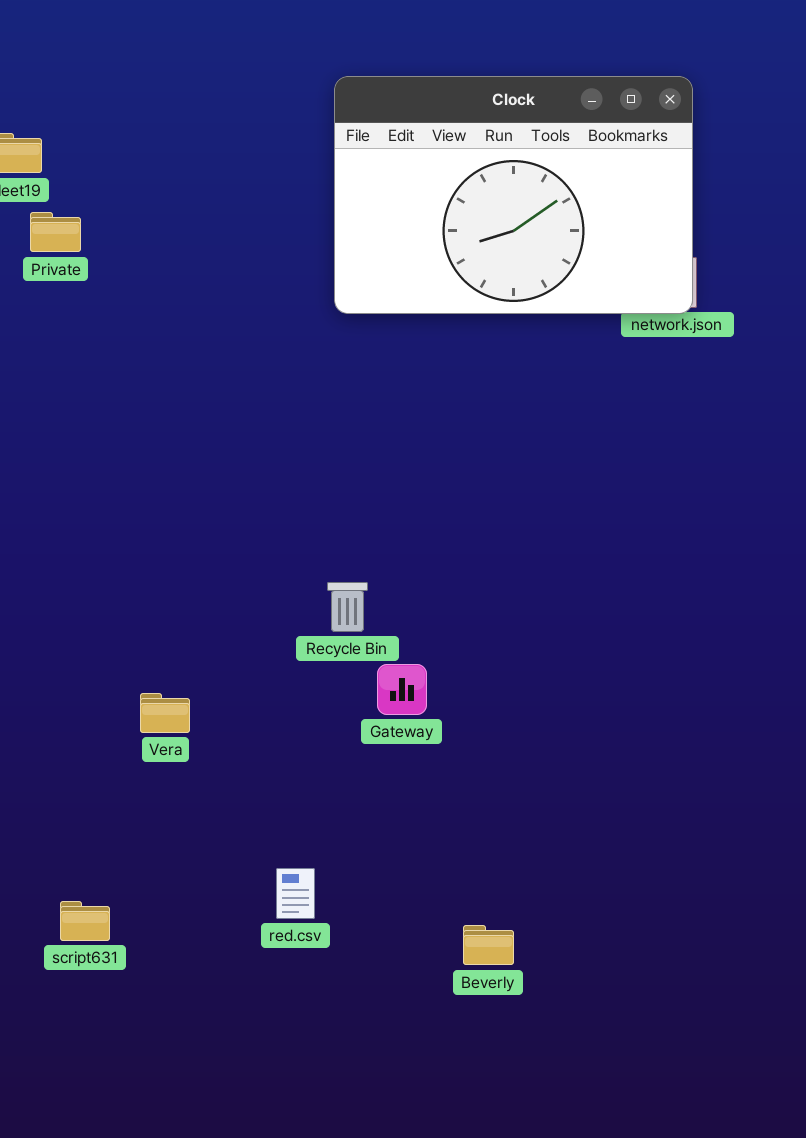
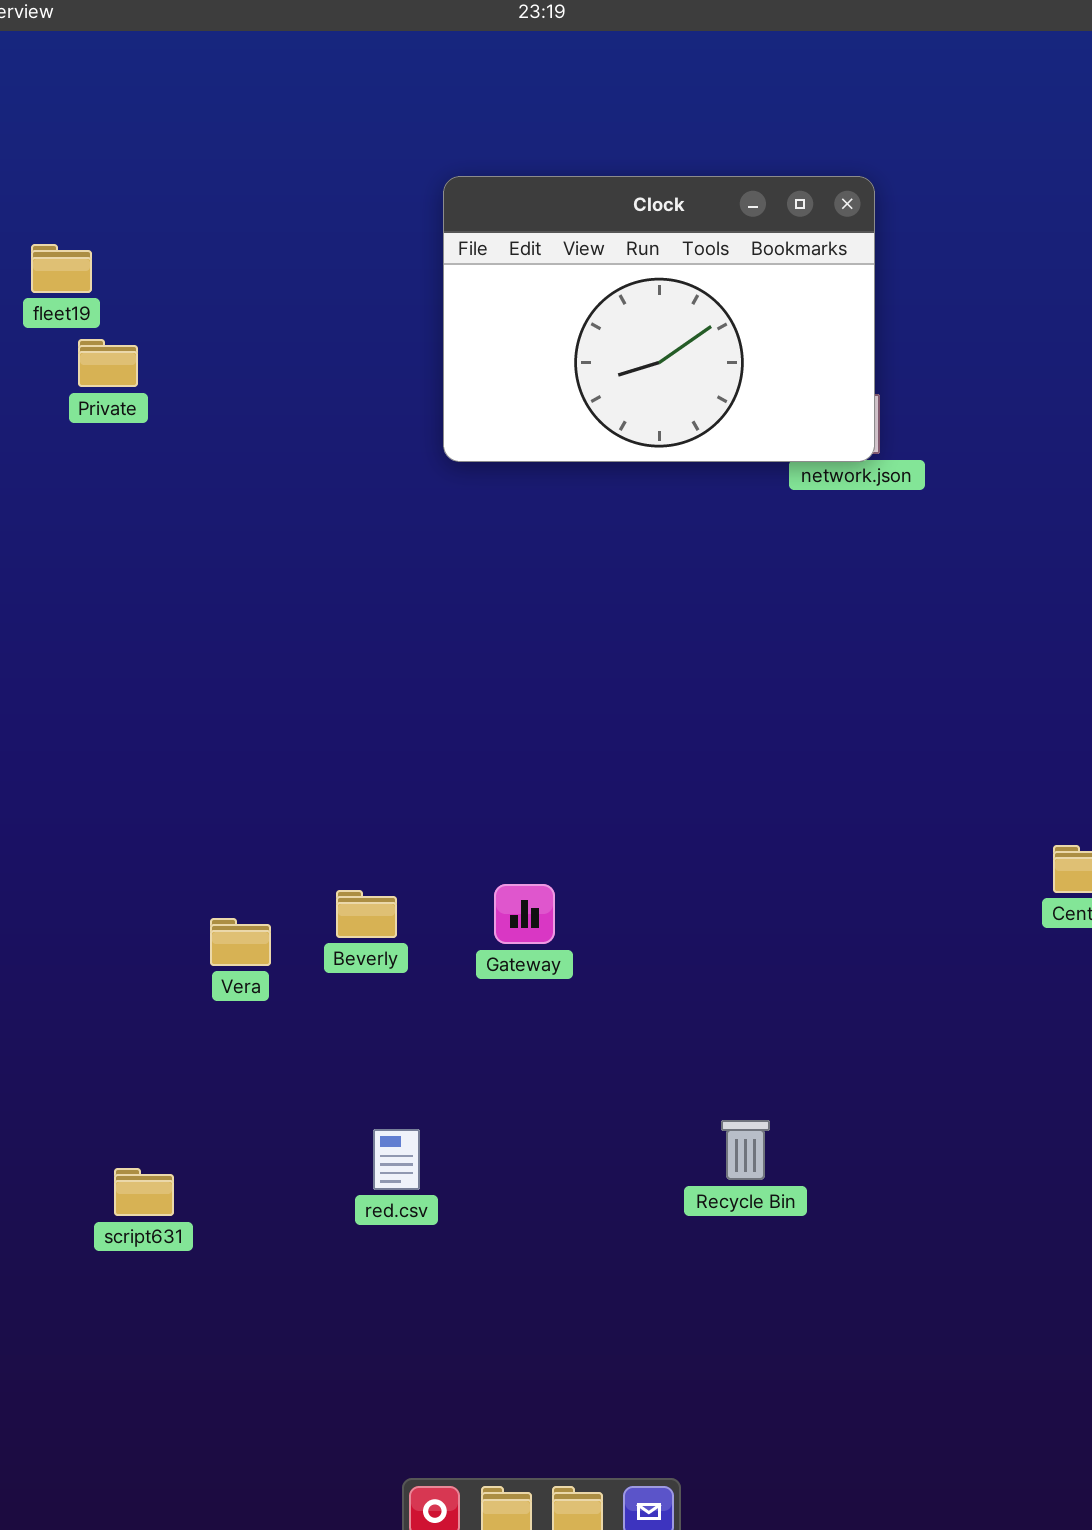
Recycle Bin: [327,582,368,632] -> [721,1120,770,1180], moved
Beverly: [463,925,514,965] -> [336,890,397,938], moved

